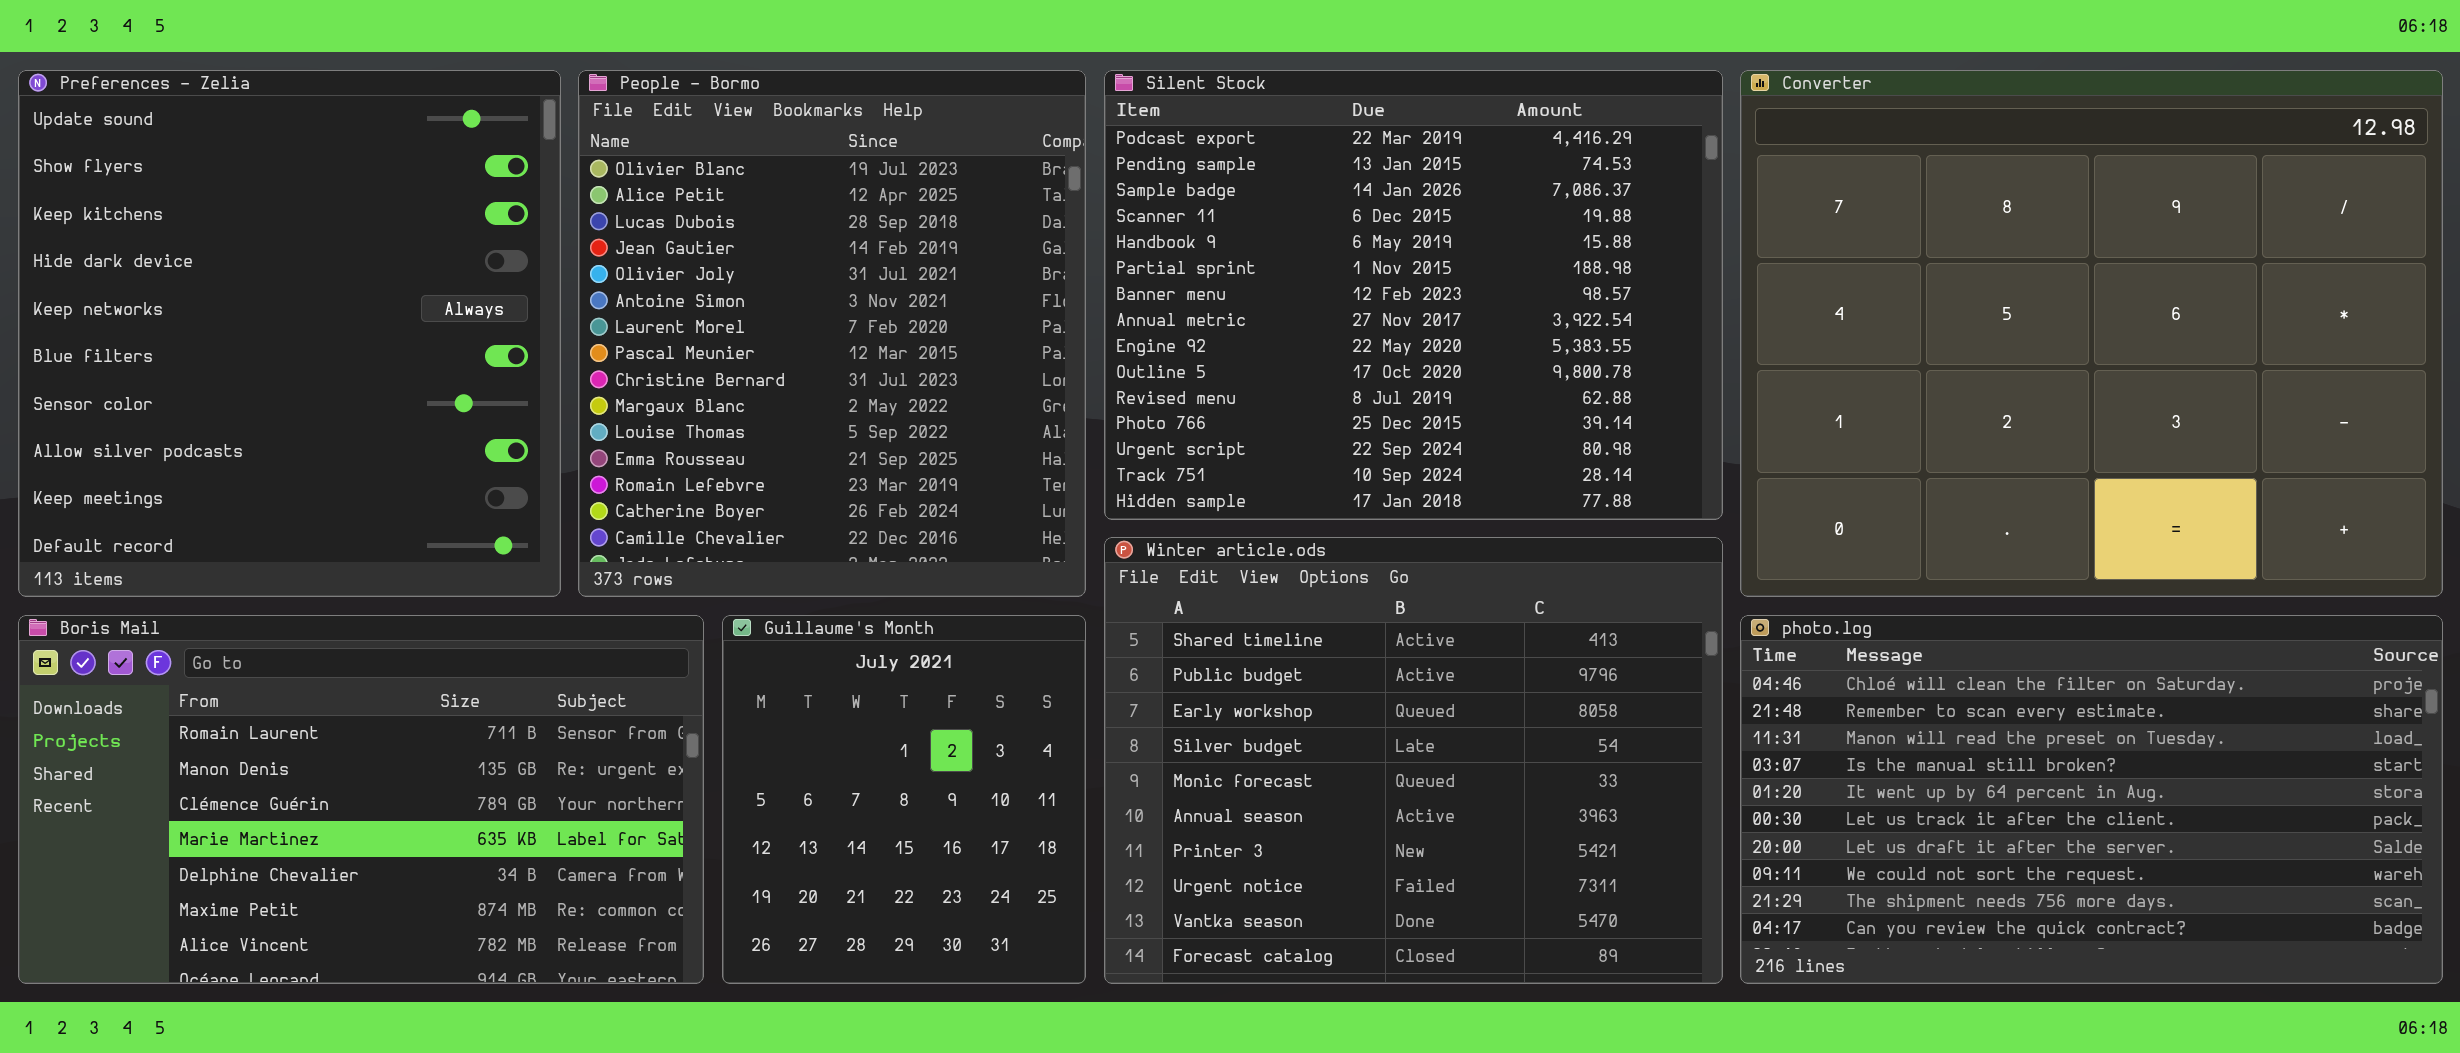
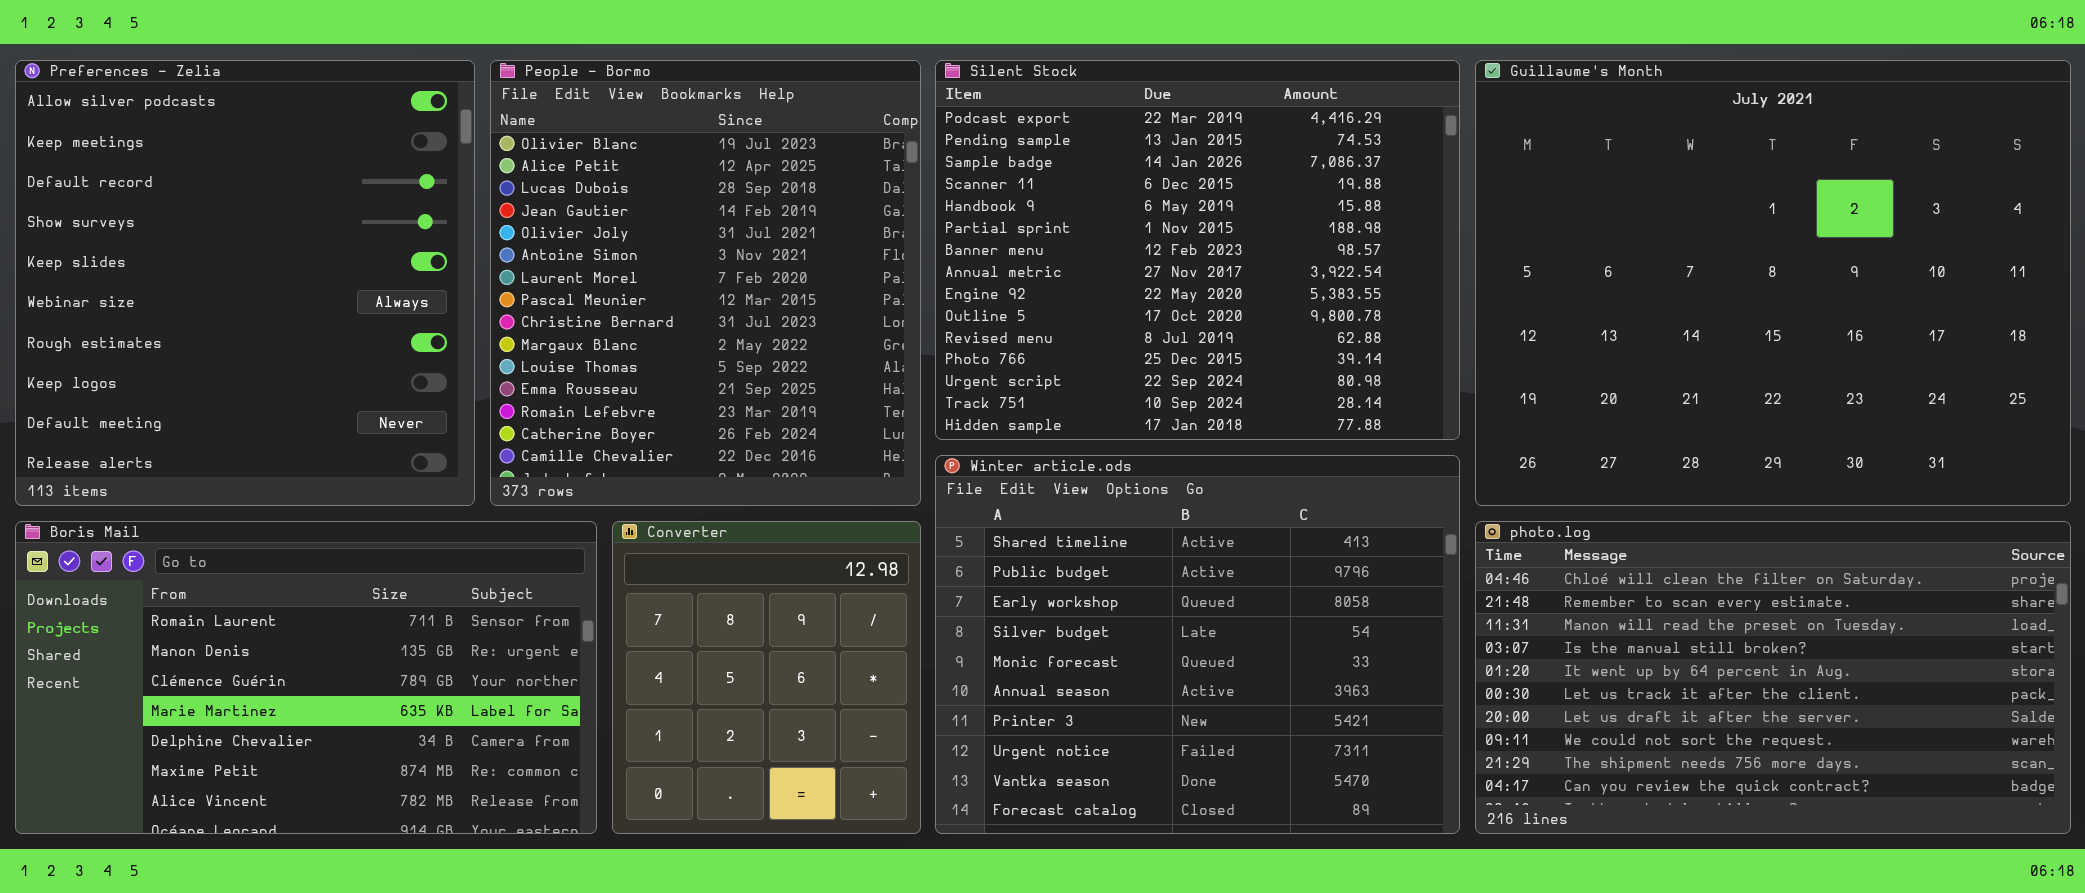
Preferences - Zelia: [18,70,561,597] -> [15,60,475,506], scrolled down 7 rows
Converter: [1740,70,2443,597] -> [612,521,921,834], moved, resized
Guillaume's Month: [722,615,1086,984] -> [1475,60,2071,506], moved, resized

